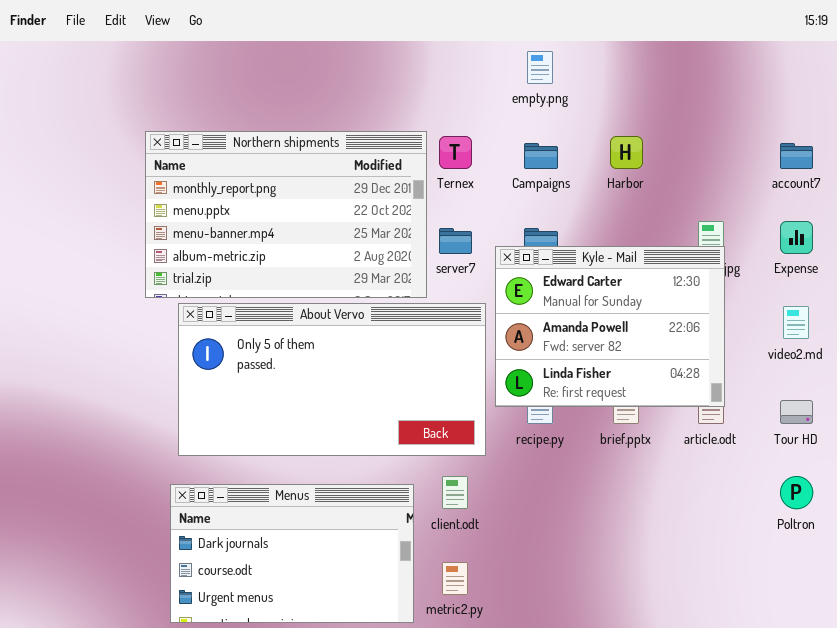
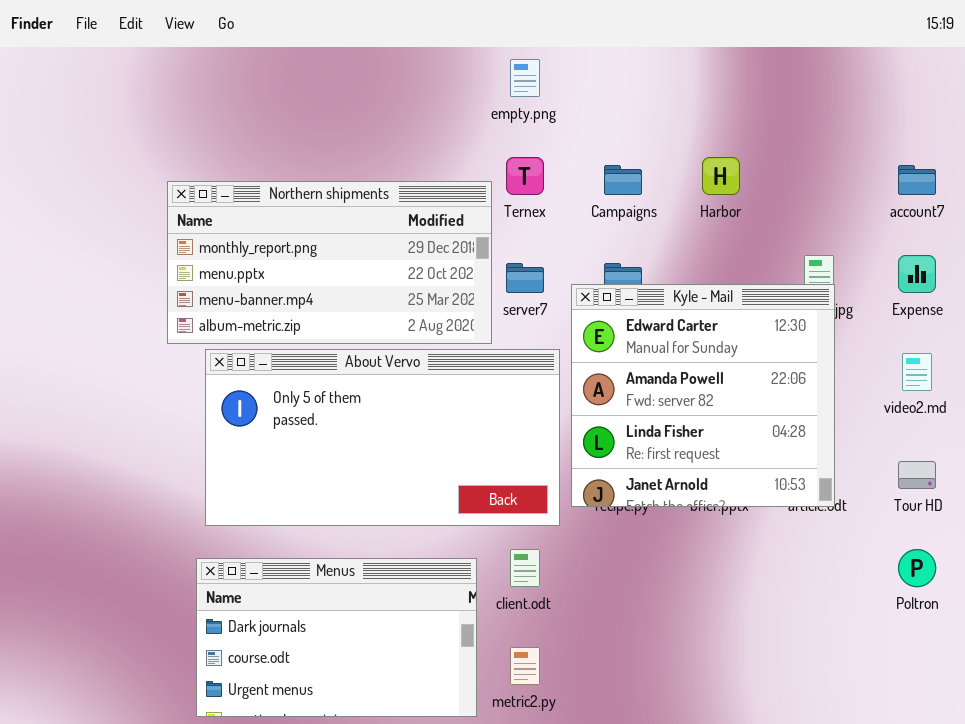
empty.png: [527,51,553,84] -> [510,59,540,97], moved
Northern shipments: [145,131,427,298] -> [167,181,492,344], resized
Kyle - Mail: [495,246,725,407] -> [571,284,835,507], resized

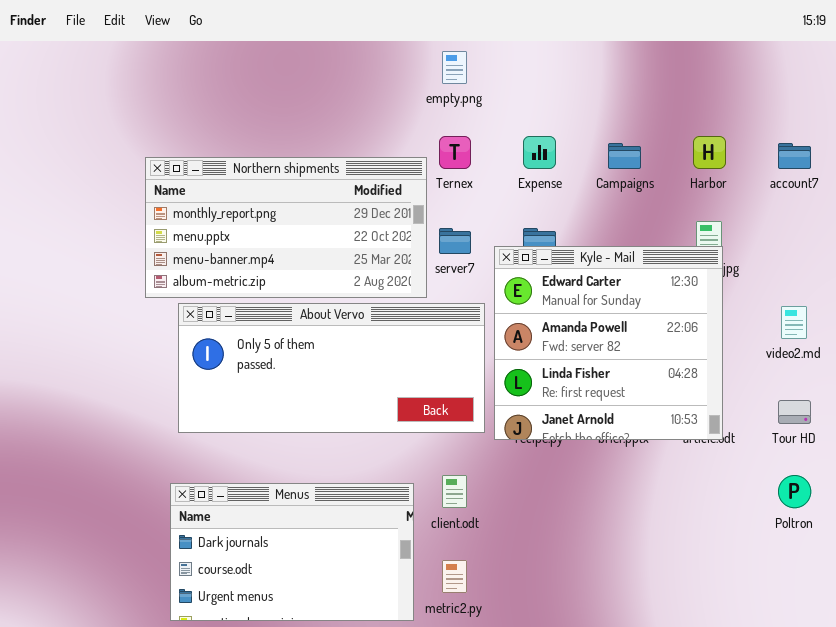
Harbor: [702,157,740,195] -> [693,136,726,169], moved
Campaigns: [604,165,642,195] -> [608,143,641,169], moved
Expense: [898,255,936,293] -> [523,136,556,169], moved
About Vervo: [205,349,560,526] -> [178,303,485,433], resized

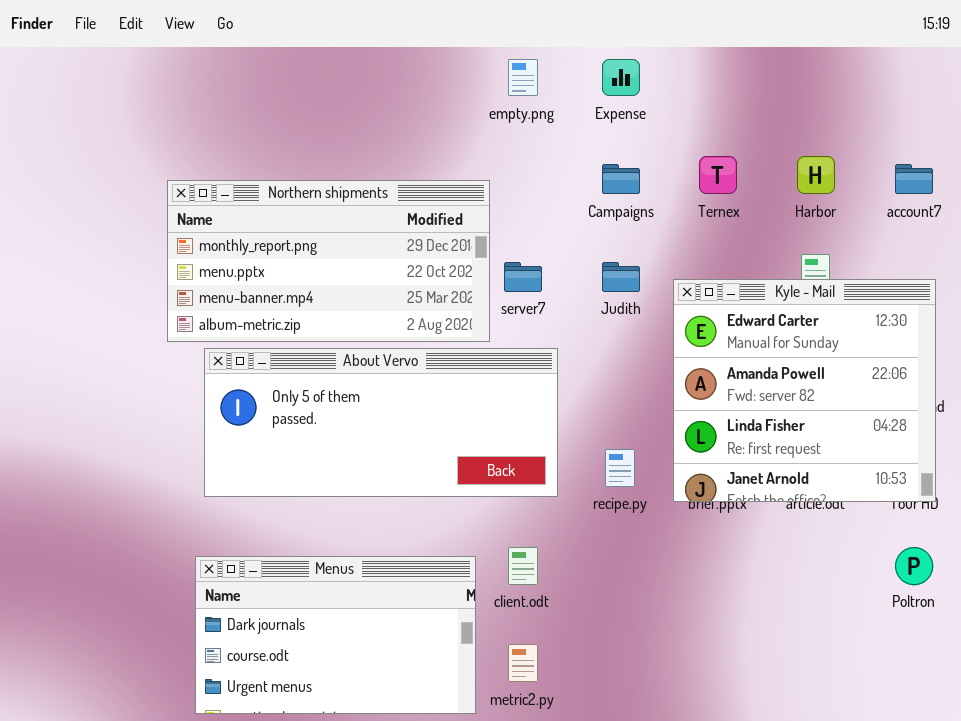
Ternex: [439,136,471,169] -> [699,156,737,194], moved
Expense: [523,136,556,169] -> [602,59,640,96], moved
Campaigns: [608,143,641,169] -> [602,164,640,194], moved
Kyle - Mail: [494,246,723,440] -> [673,279,936,502], moved

